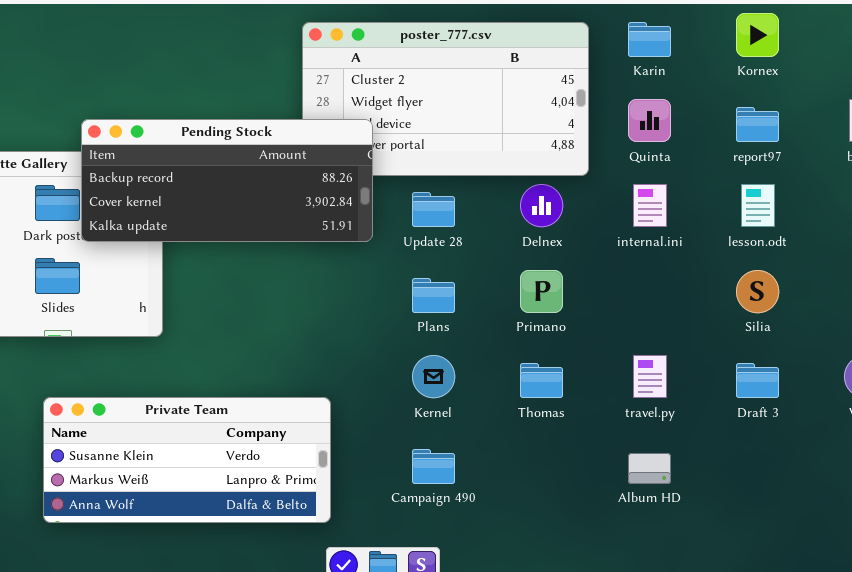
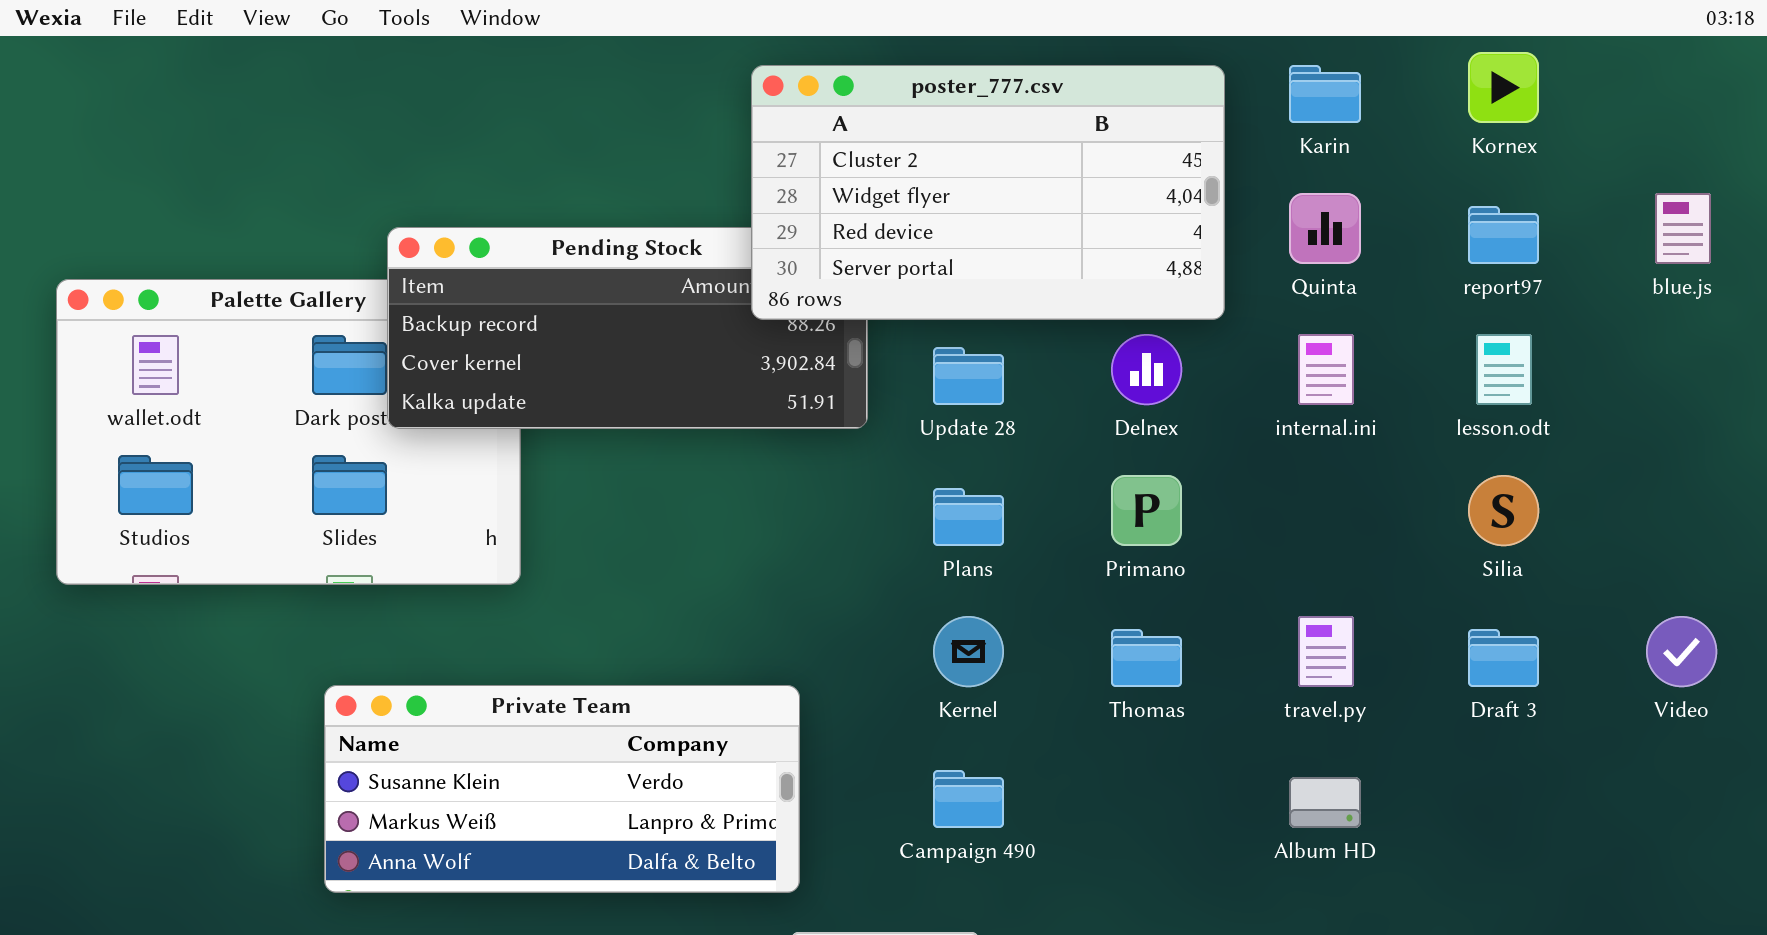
poster_777.csv: [302,22,589,176] -> [751,65,1225,320], raised

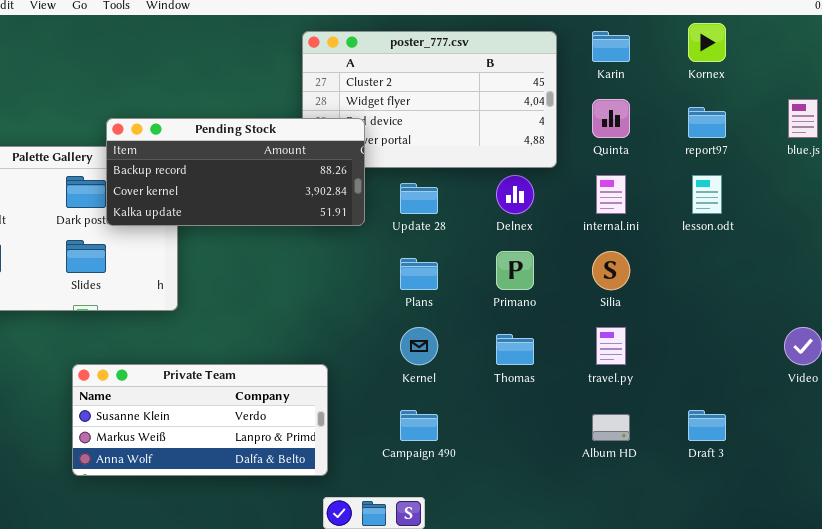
Pending Stock: [387,227,868,429] -> [106,118,365,226], raised
Silia: [1468,475,1539,546] -> [592,251,630,290], moved
Draft 3: [1468,629,1539,687] -> [688,410,726,441], moved

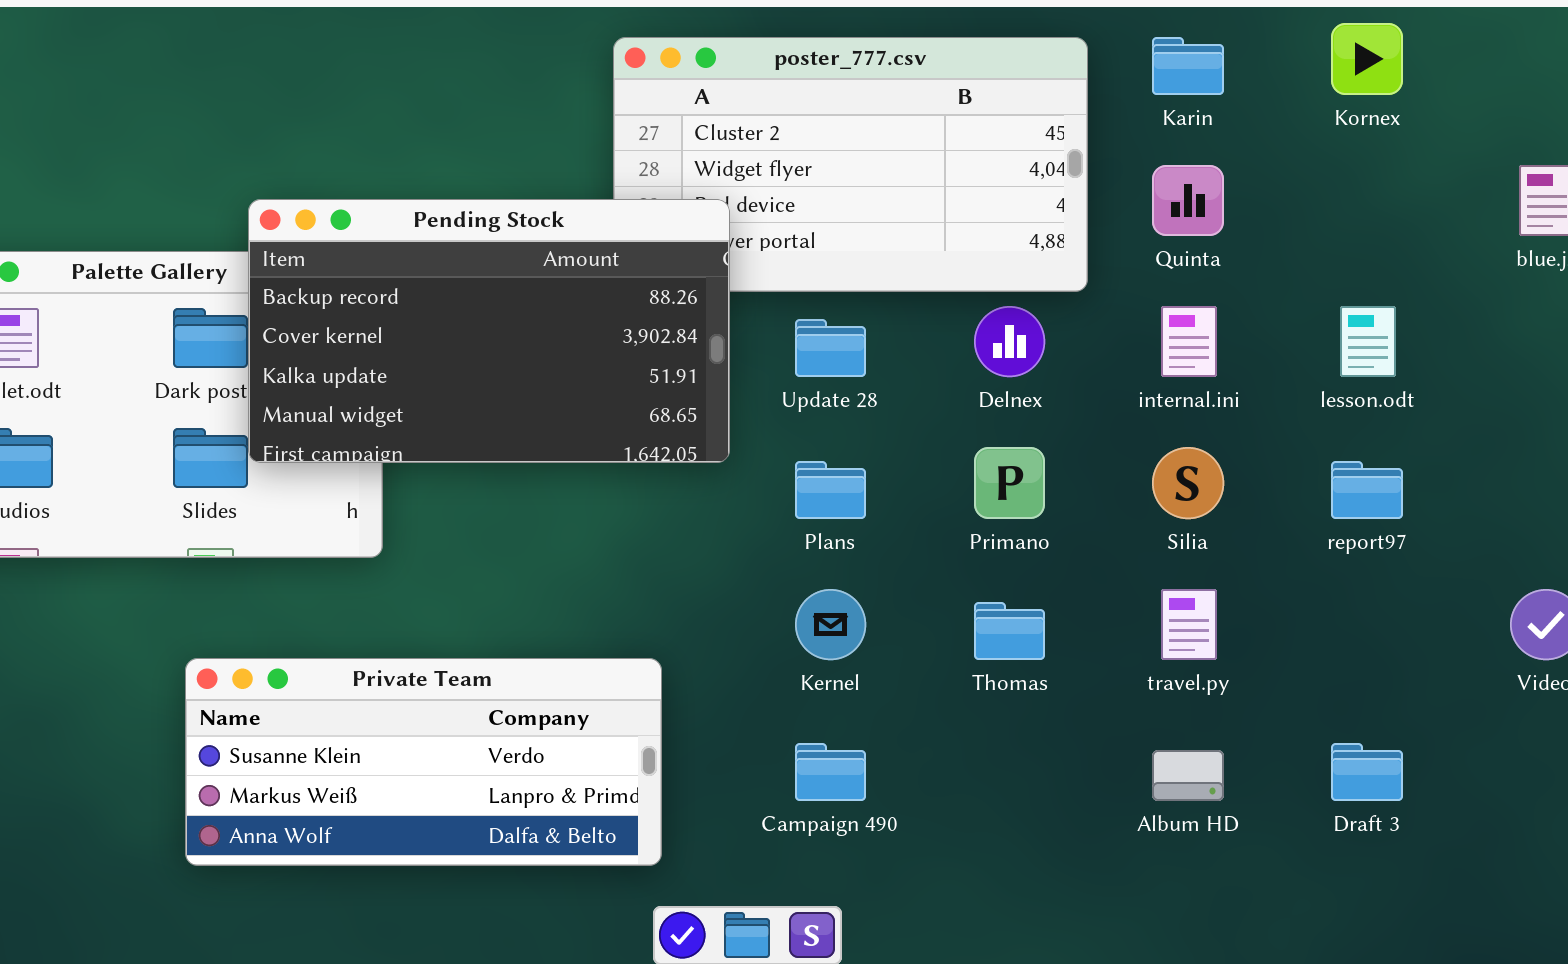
report97: [688,107,726,138] -> [1331,461,1403,519], moved
Pending Stock: [106,118,365,226] -> [248,199,730,463], resized

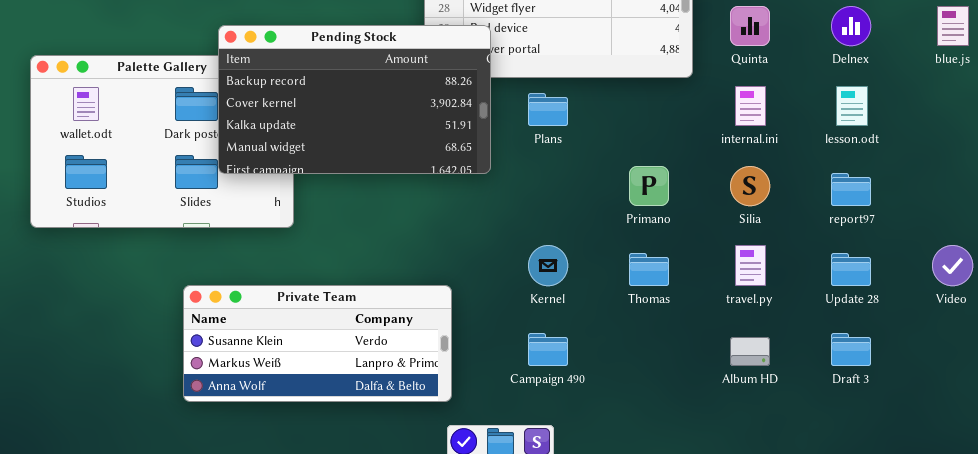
Delnex: [974,306,1045,377] -> [831,6,871,46], moved
Update 28: [795,319,866,377] -> [831,253,871,286], moved
Plans: [795,461,866,519] -> [528,93,568,126], moved

